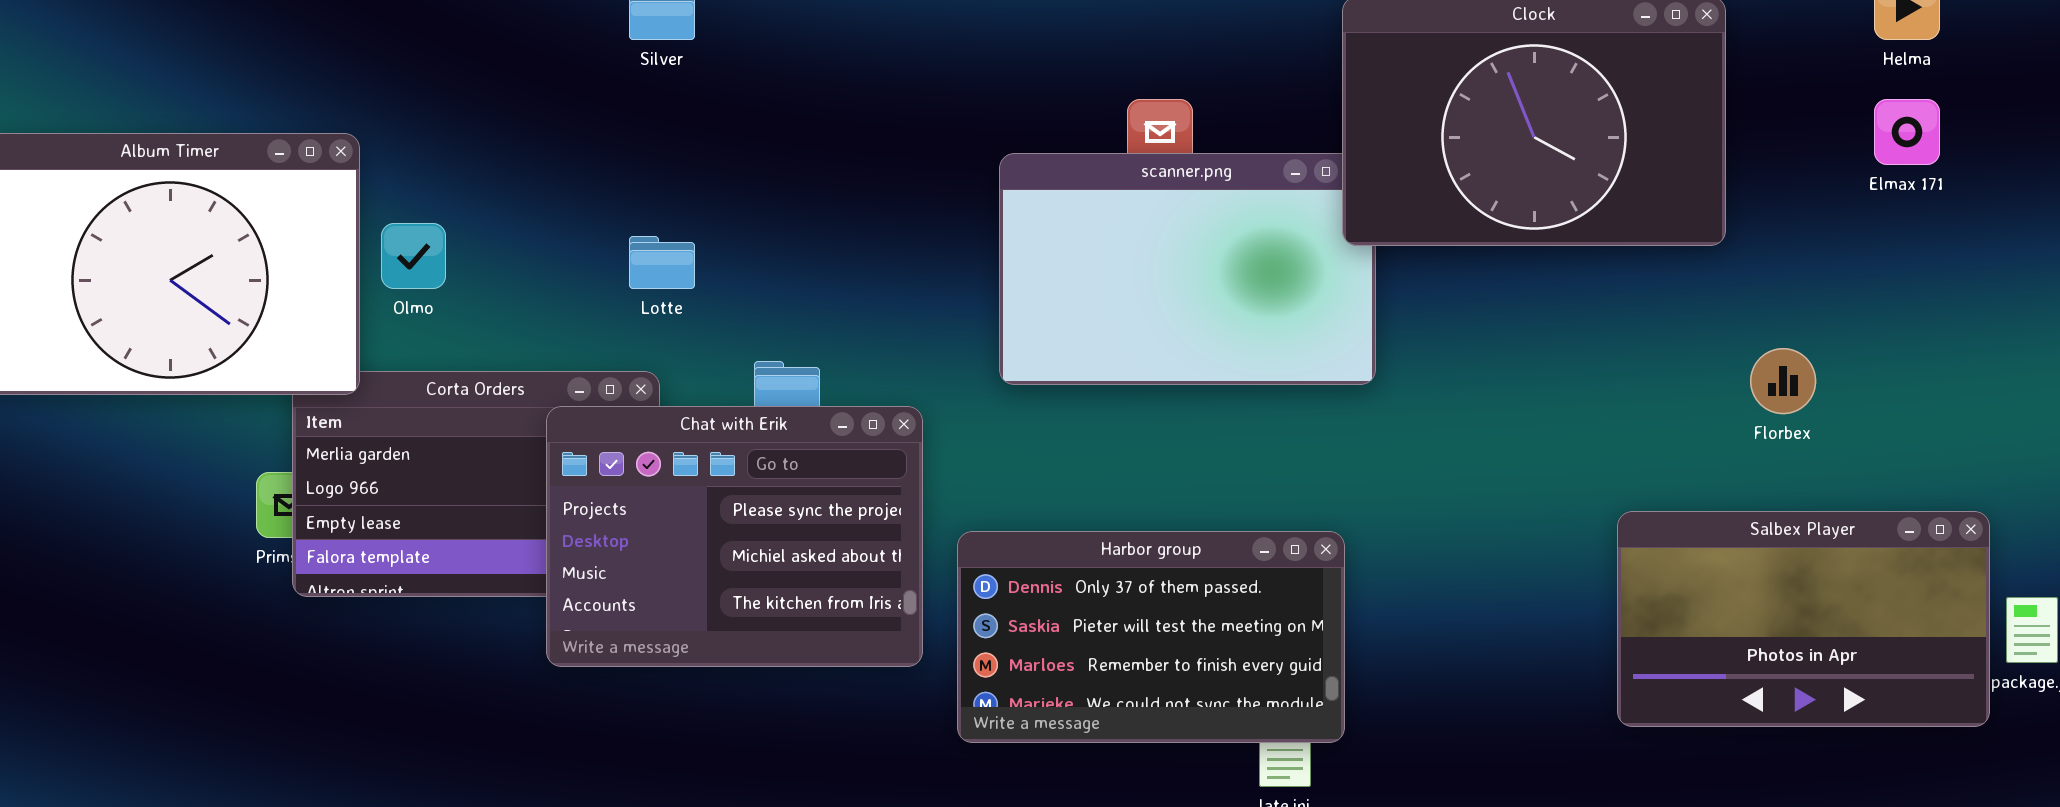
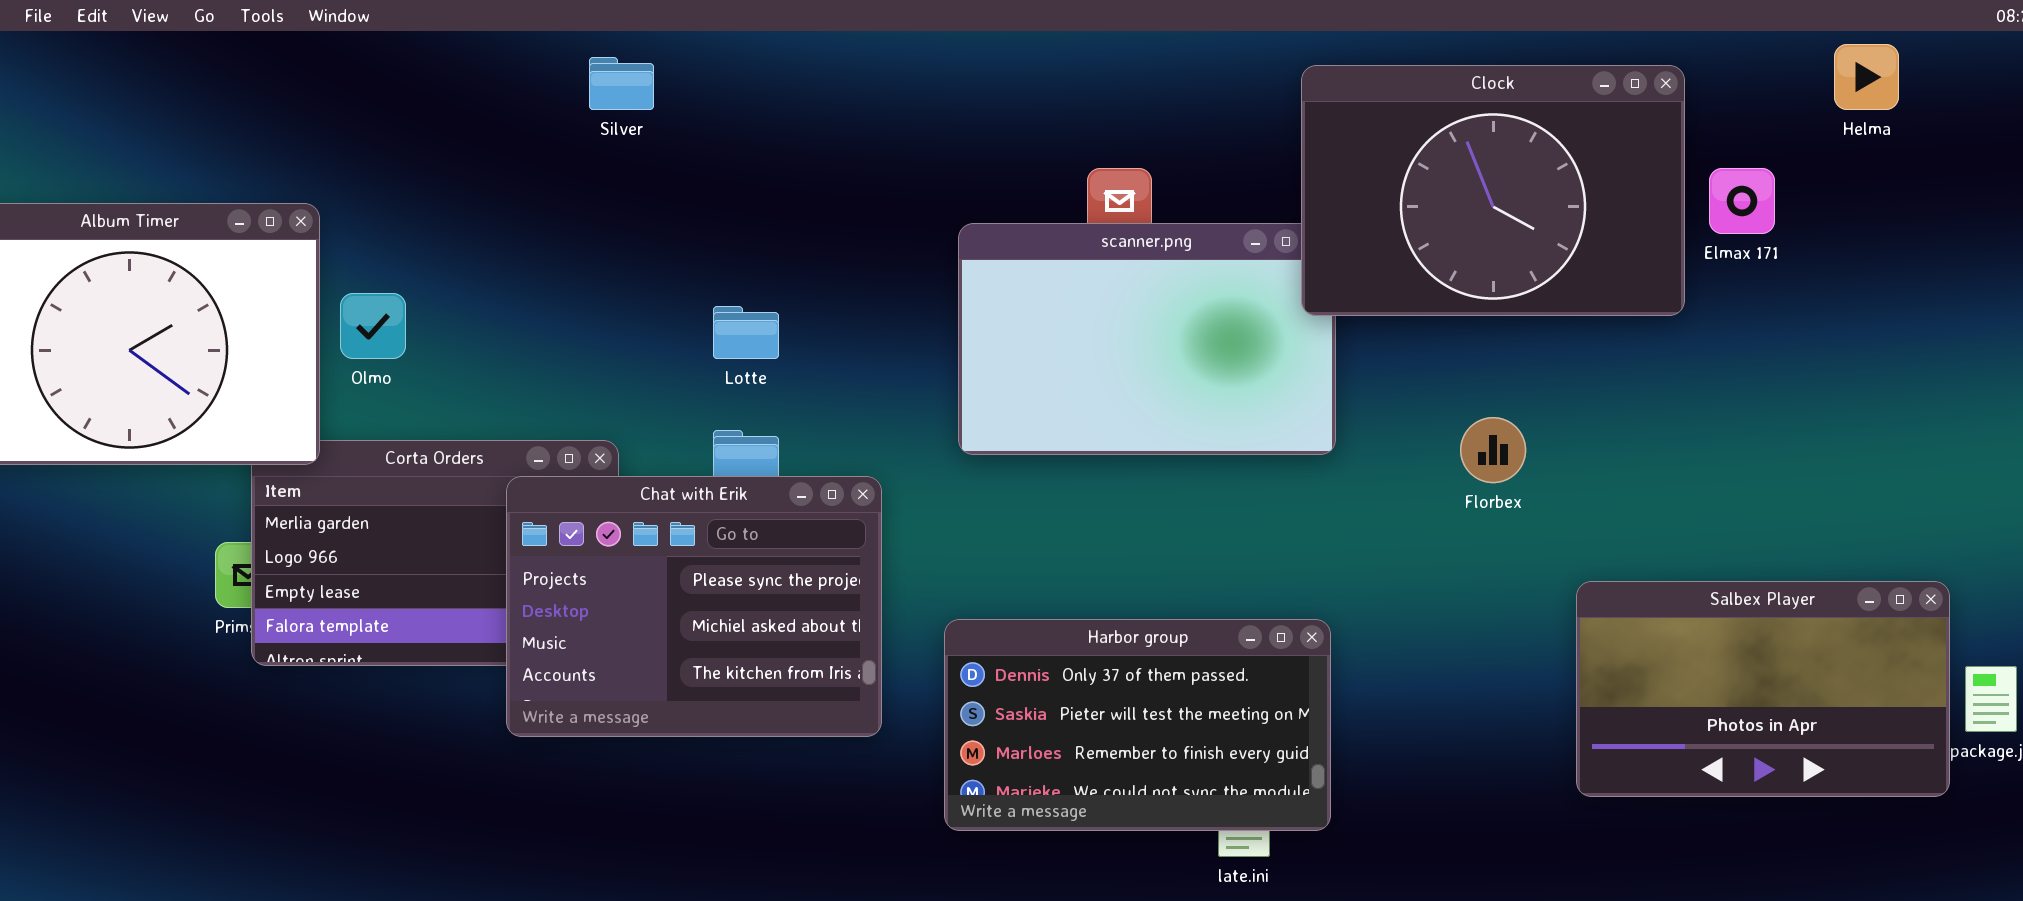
Elmax 171: [1874,99,1940,165] -> [1709,168,1775,234], moved
Lotte: [629,236,695,289] -> [713,306,779,359], moved
Florbex: [1750,348,1816,414] -> [1460,417,1526,483], moved
Harbor group: [957,531,1345,743] -> [944,619,1331,831], moved

